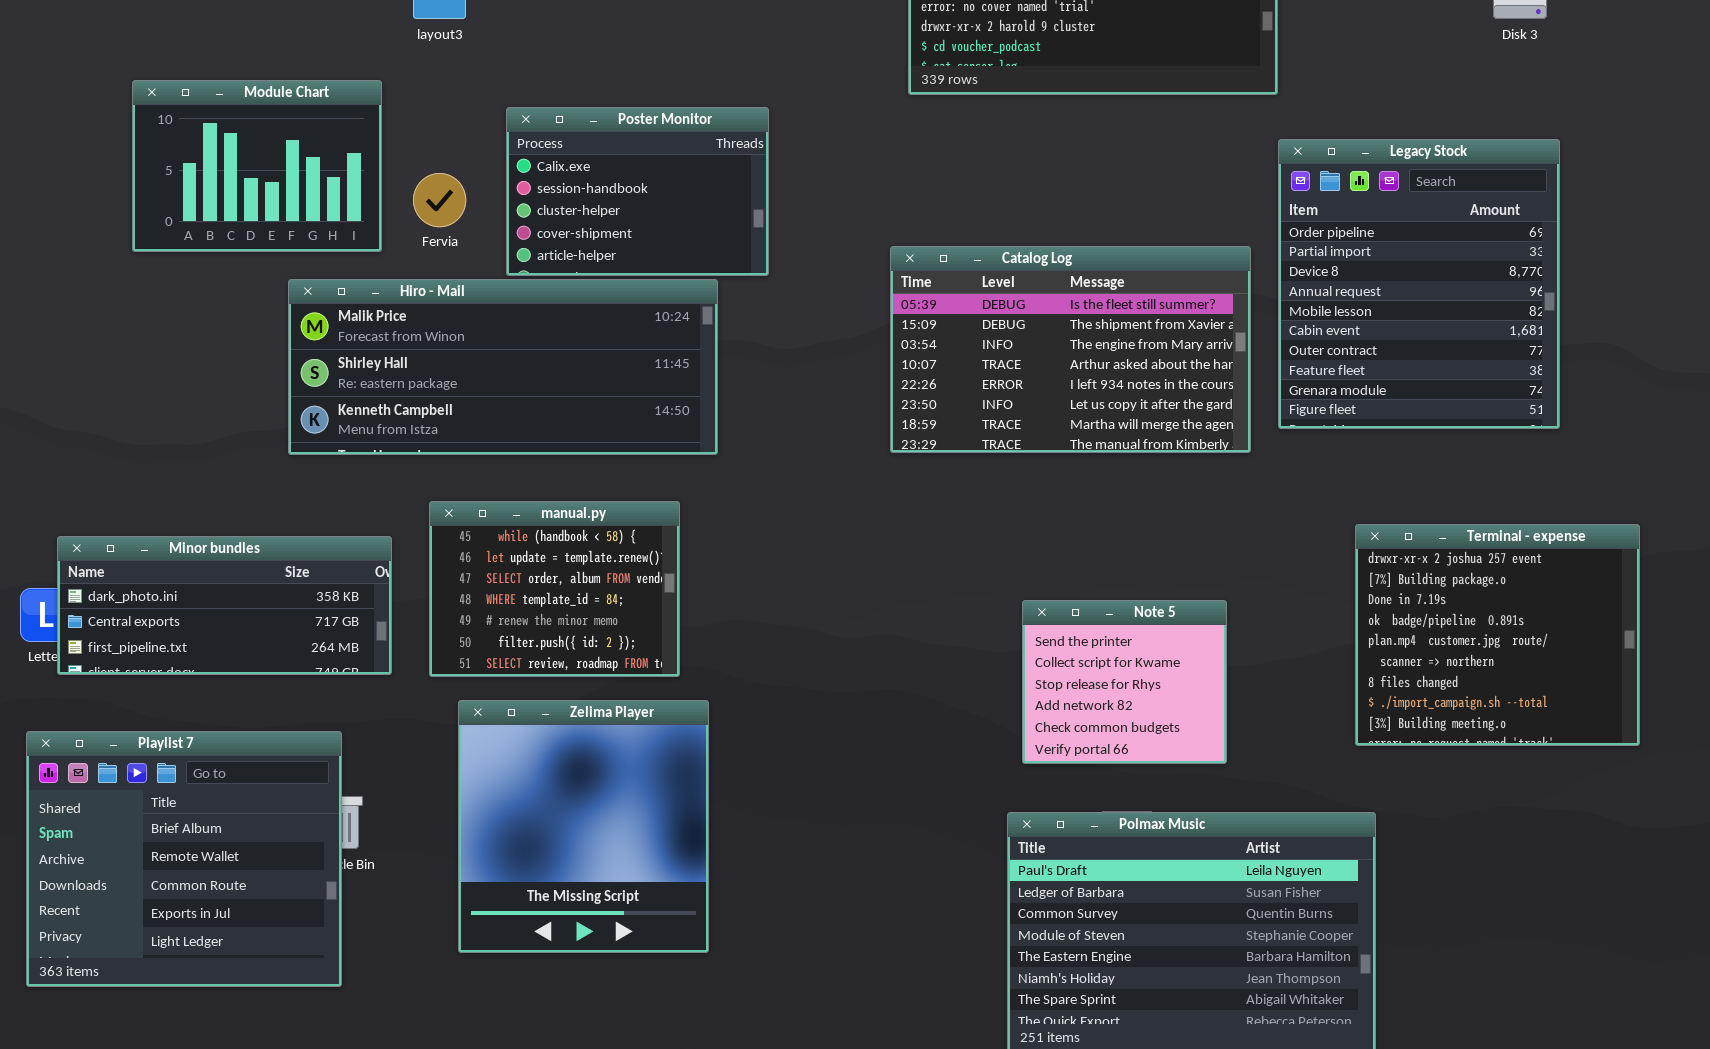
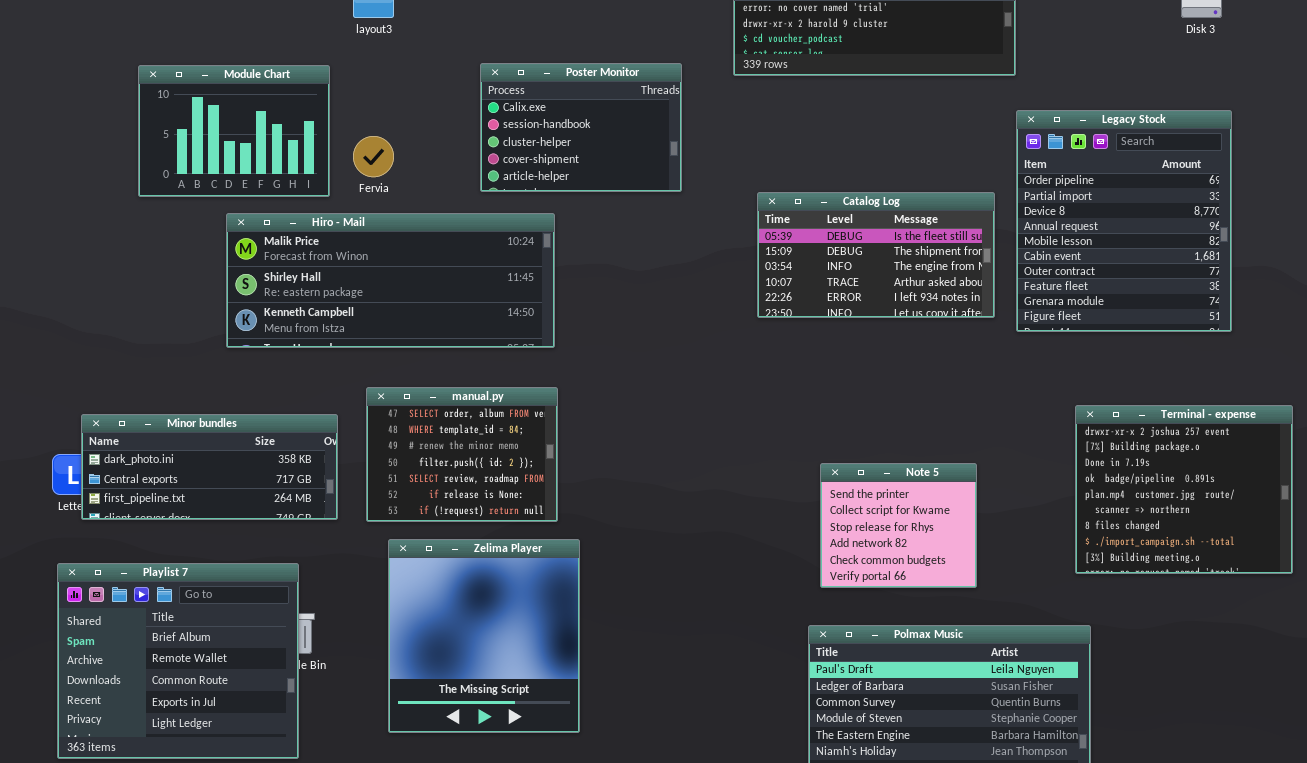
Poster Monitor: [506,107,769,276] -> [480,63,682,192], moved
Catalog Log: [890,246,1251,453] -> [757,192,995,318], resized
Hiro - Mail: [288,279,718,455] -> [226,213,555,348], moved
manual.py: [429,501,680,677] -> [366,387,558,522], scrolled down 2 rows

